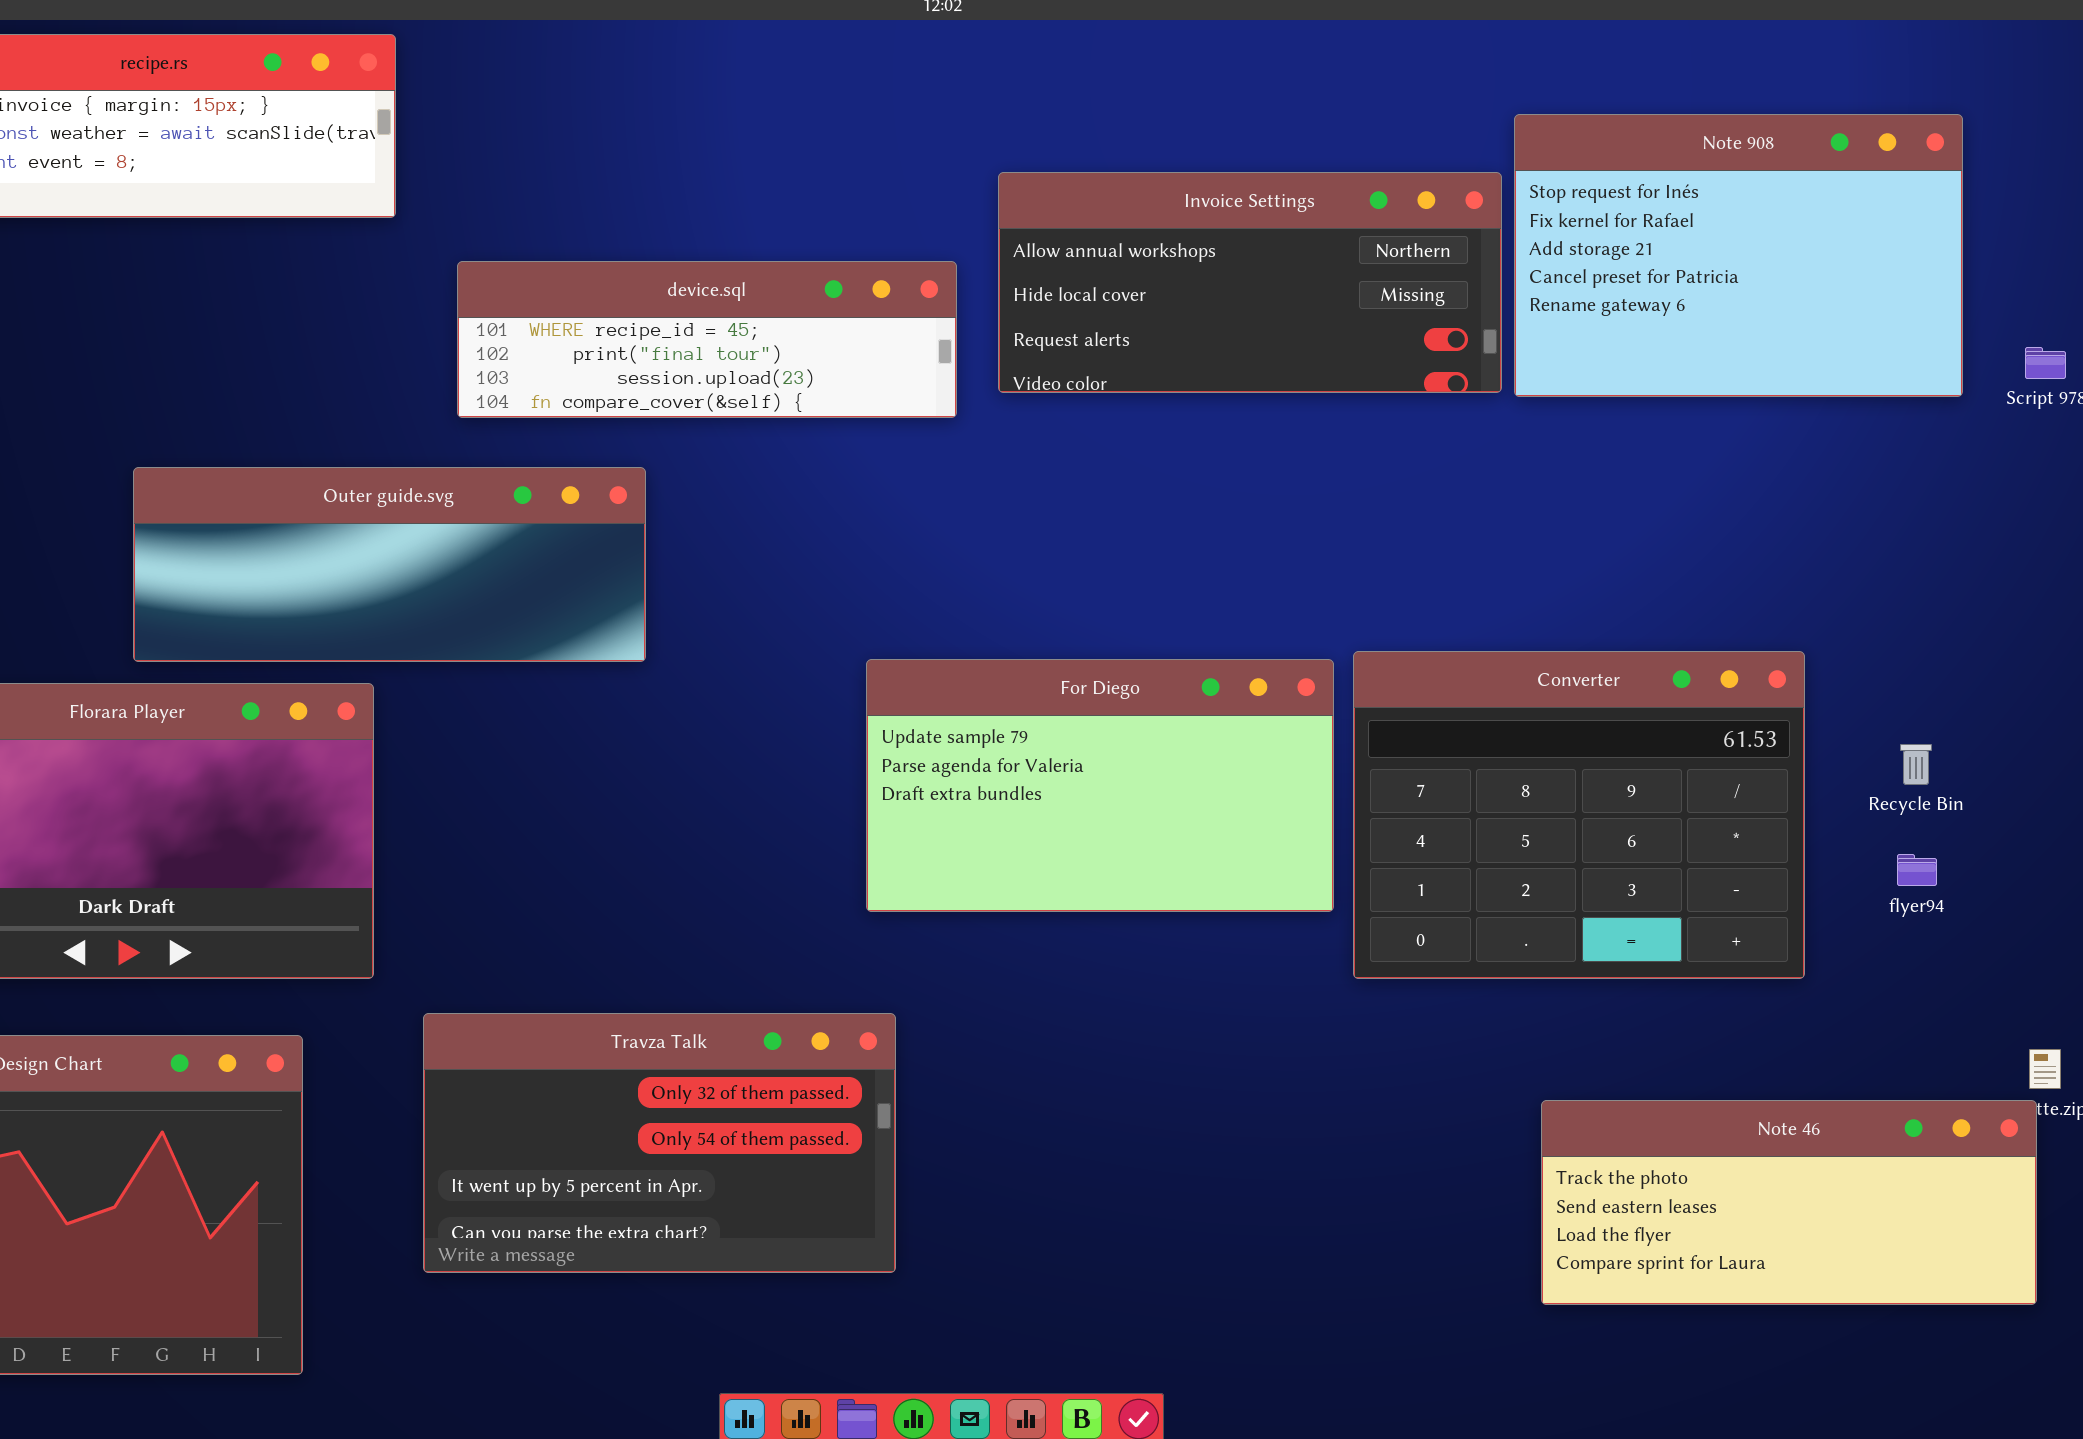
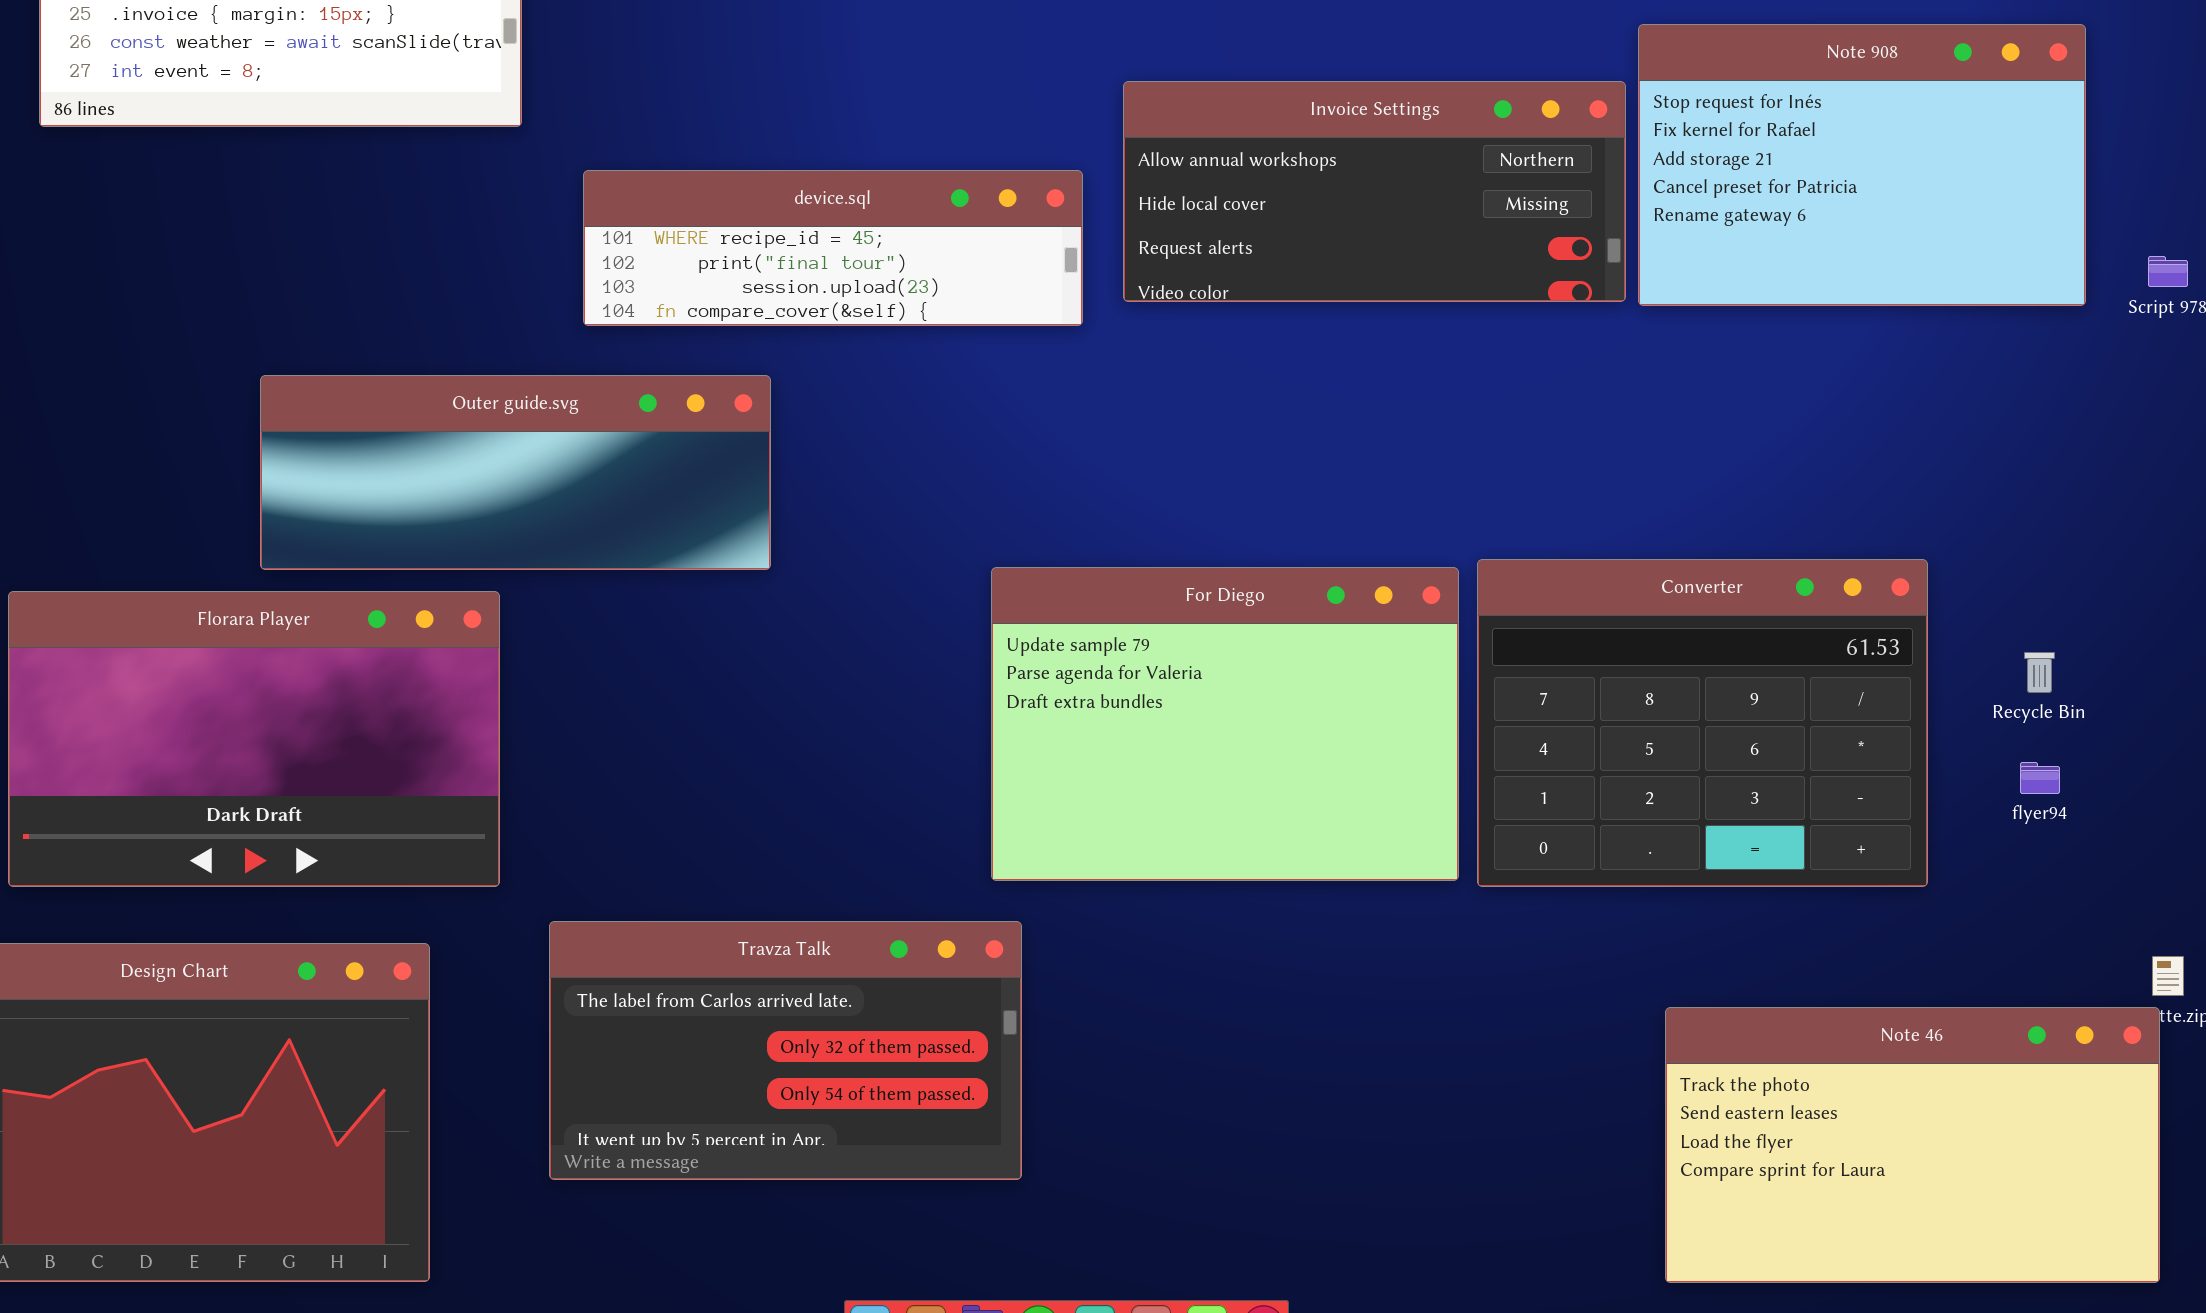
For Diego: [866,659,1334,912] -> [991,567,1459,881], resized
Travza Talk: [423,1013,896,1273] -> [549,921,1022,1180], scrolled up 1 row
Note 46: [1541,1100,2037,1305] -> [1665,1007,2160,1283], resized

